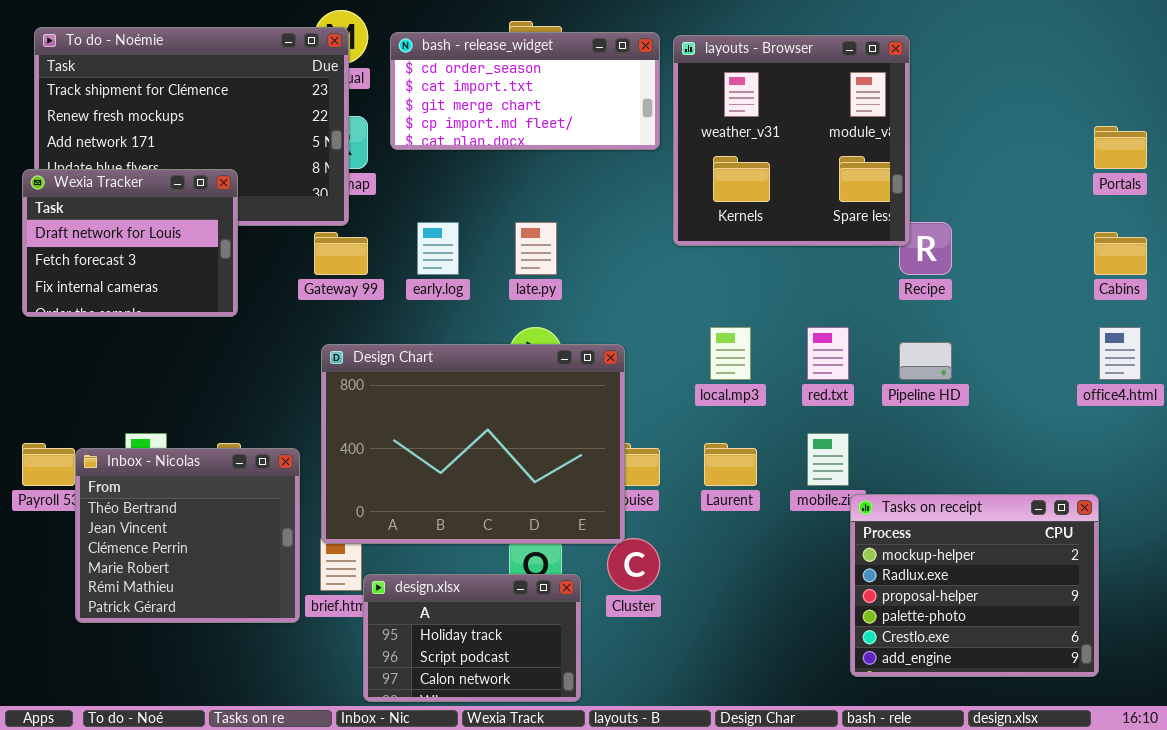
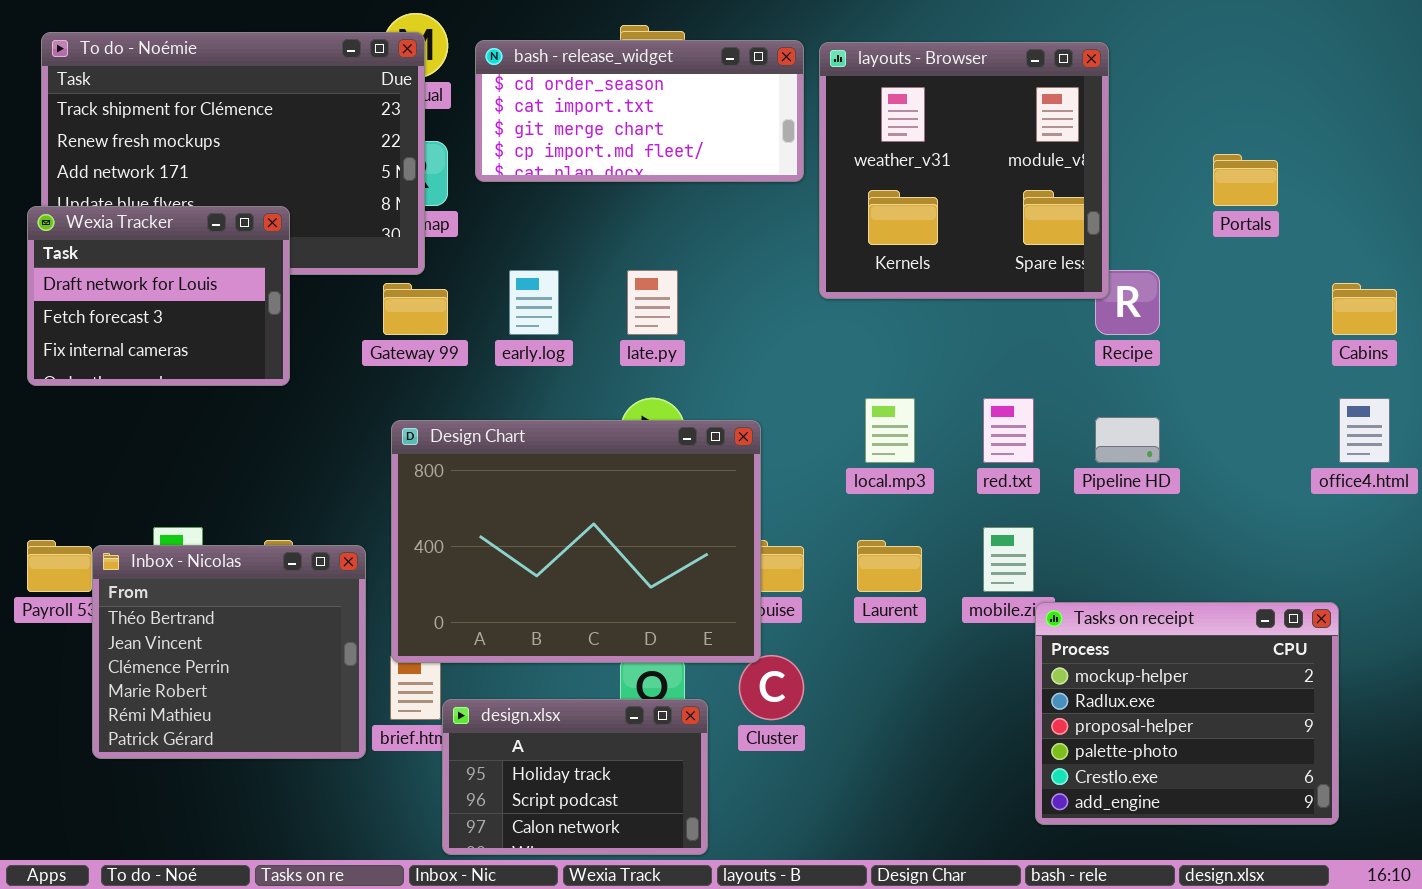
Portals: [1094,126,1147,169] -> [1213,154,1278,206], moved

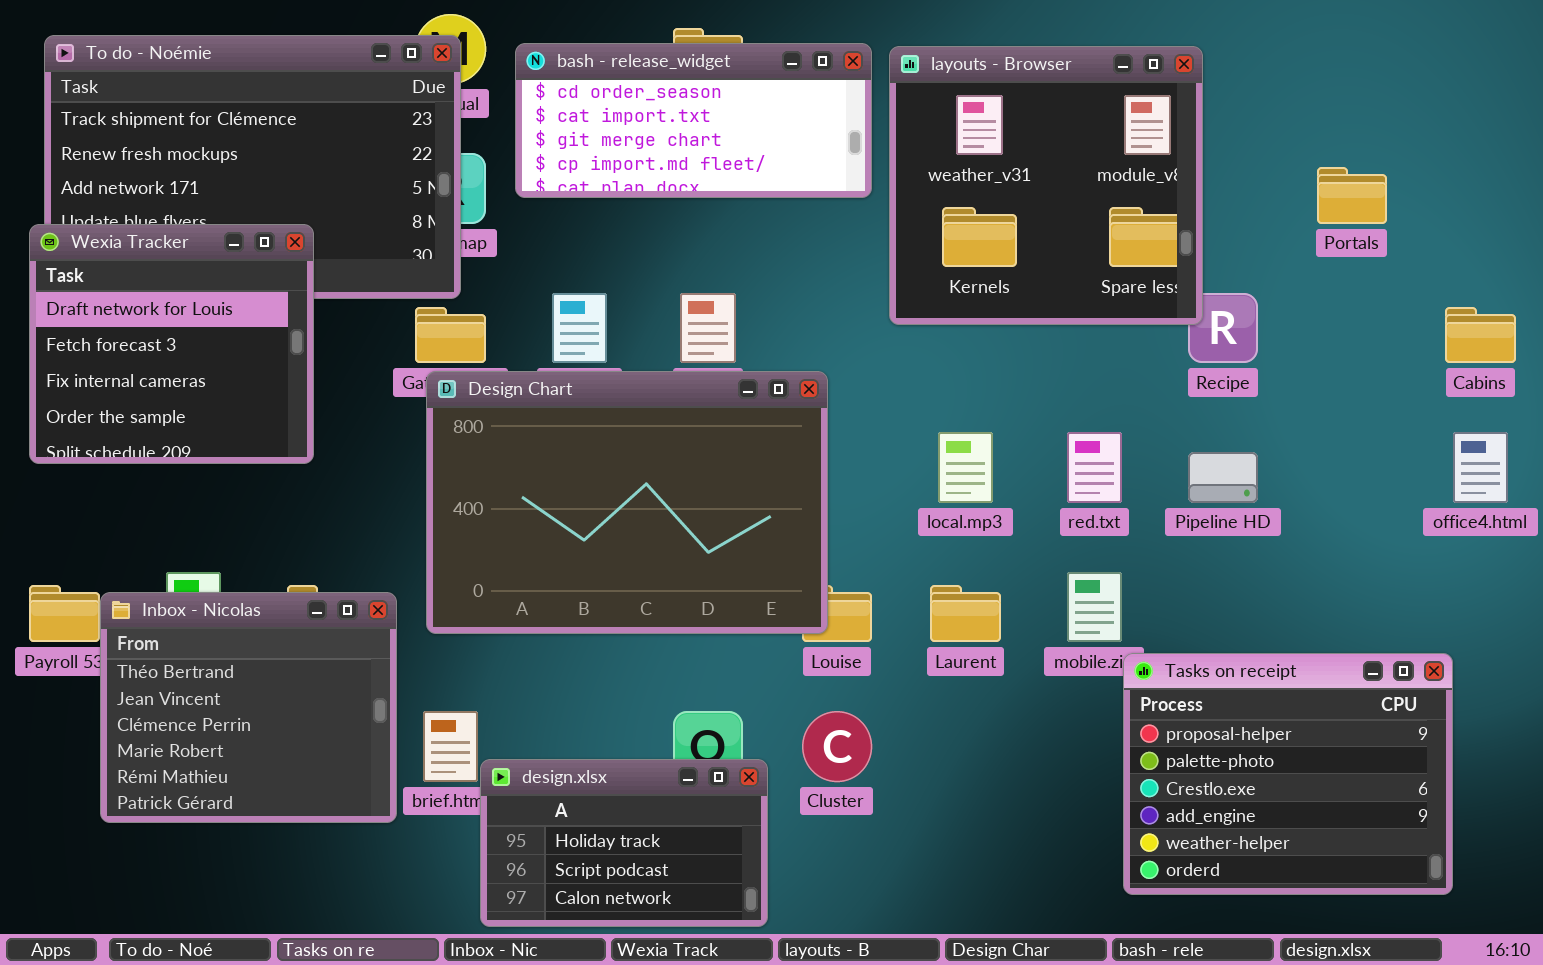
Wexia Tracker: [27,206,290,386] -> [29,224,314,464], resized
Design Chart: [391,420,761,663] -> [426,371,828,634], moved
Tasks on receipt: [1035,602,1339,825] -> [1123,653,1453,895], scrolled down 2 rows

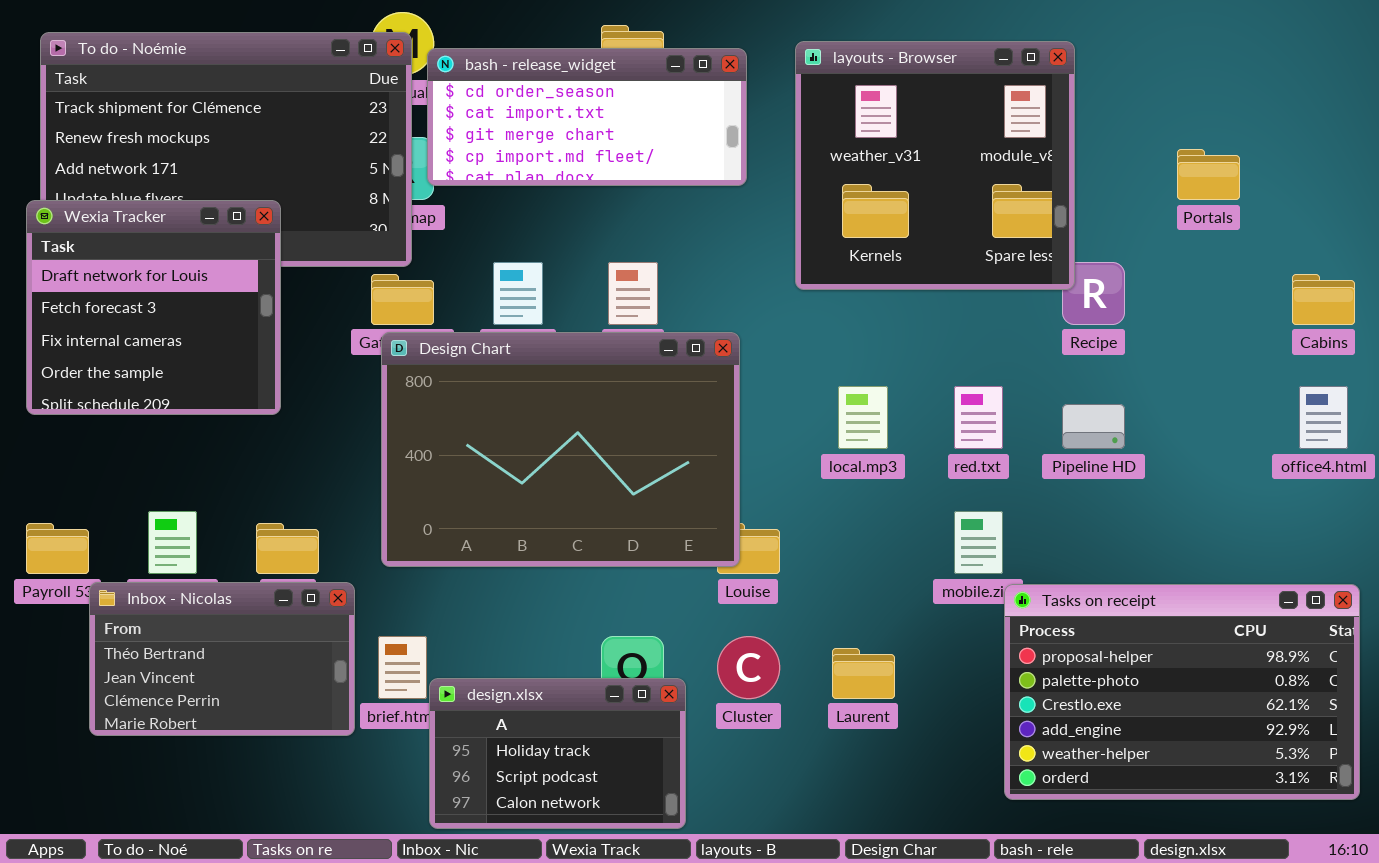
bash - release_widget: [515,43,872,198] -> [427,48,747,186], moved
Laurent: [930,585,1001,642] -> [832,648,895,699], moved
Inbox - Nicolas: [100,592,397,823] -> [89,582,355,736], resized
Tasks on receipt: [1123,653,1453,895] -> [1004,584,1360,800], resized

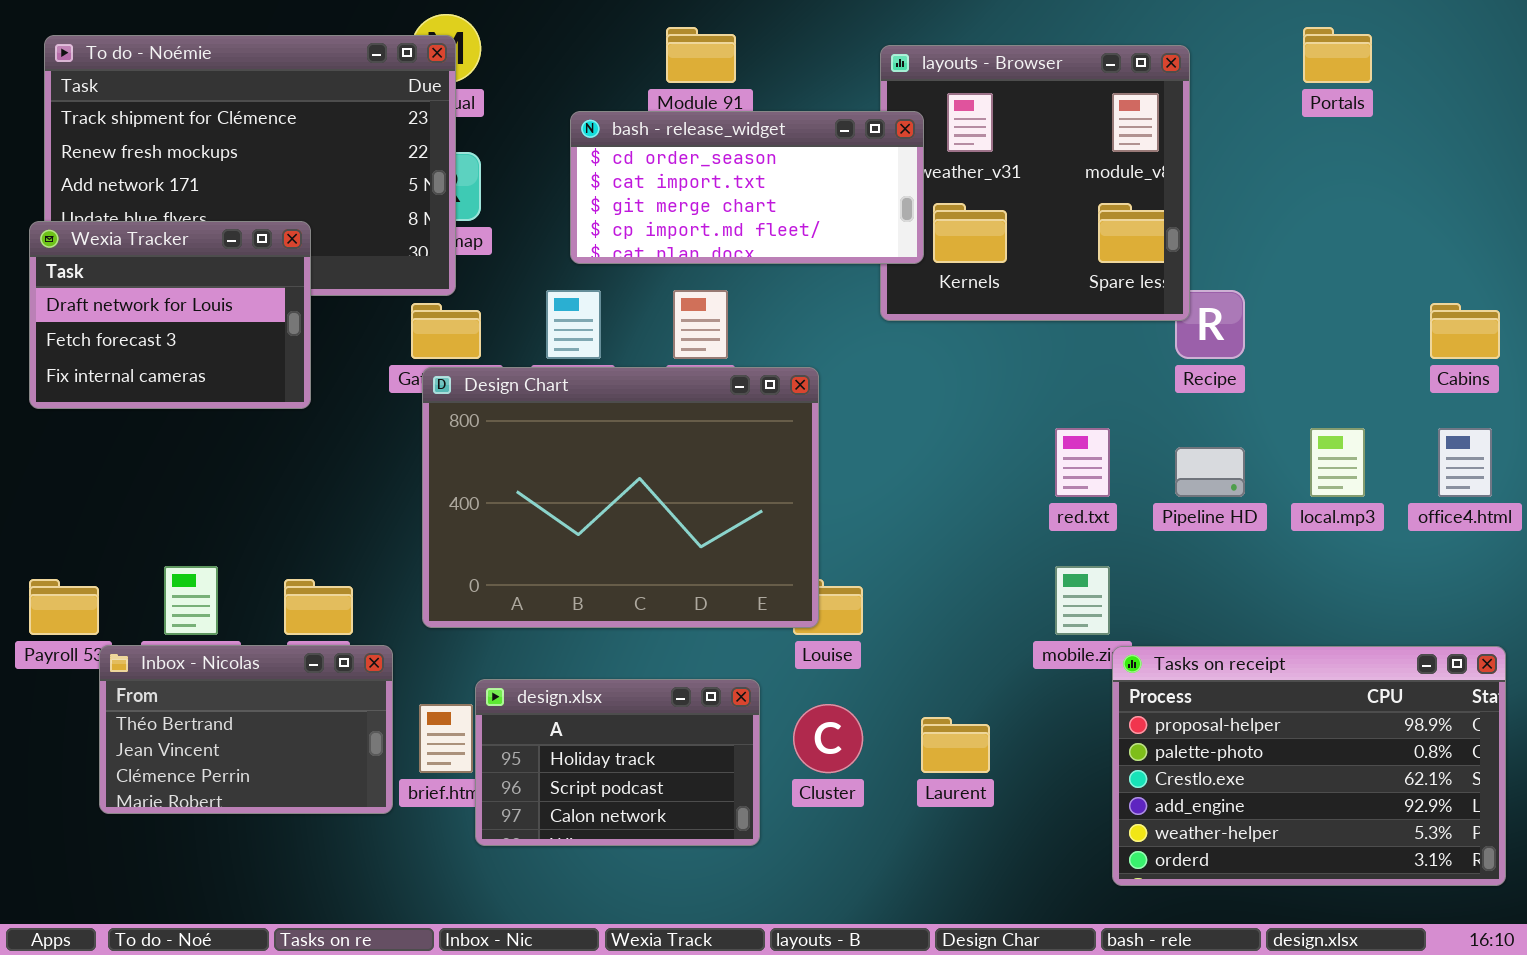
bash - release_widget: [427,48,747,186] -> [570,111,924,264], moved
Portals: [1177,149,1240,200] -> [1303,27,1372,83], moved
Wexia Tracker: [26,200,281,415] -> [29,221,311,409], resized
local.mp3: [838,386,888,449] -> [1310,428,1365,497], moved
design.xlsx: [429,678,686,829] -> [475,679,760,846], moved

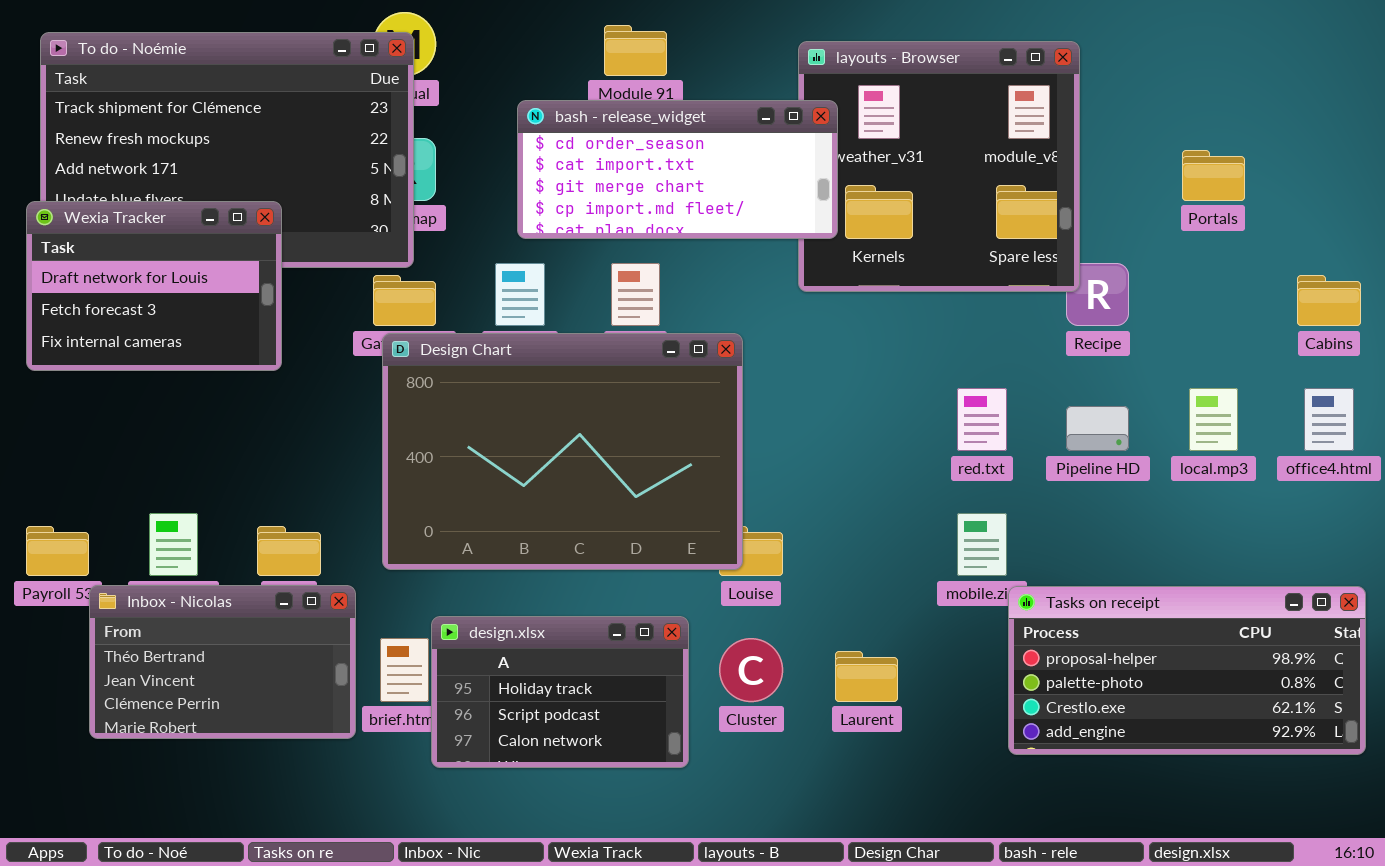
Portals: [1303,27,1372,83] -> [1182,150,1245,201], moved
Tasks on receipt: [1112,646,1506,886] -> [1008,586,1366,755], resized

